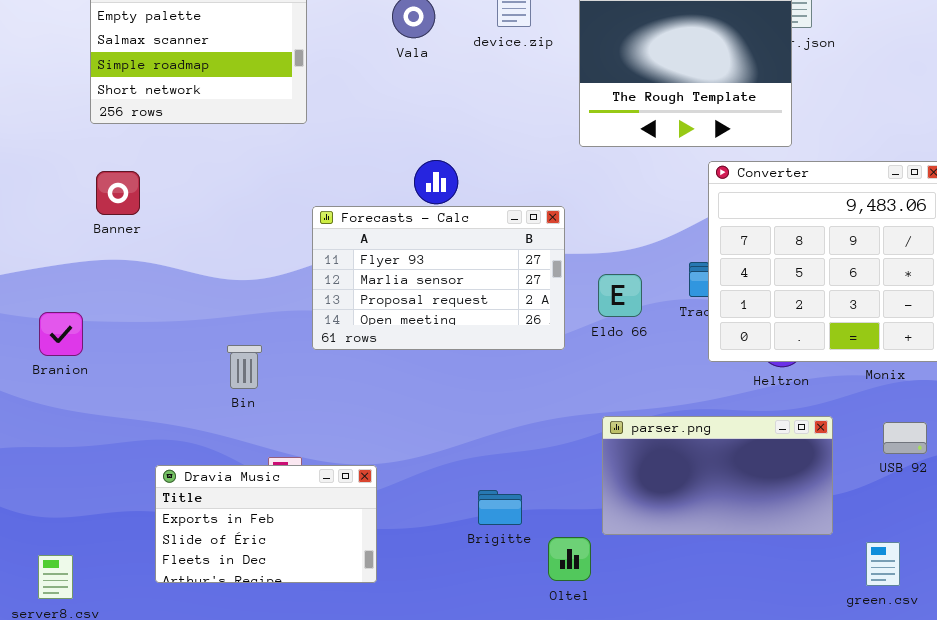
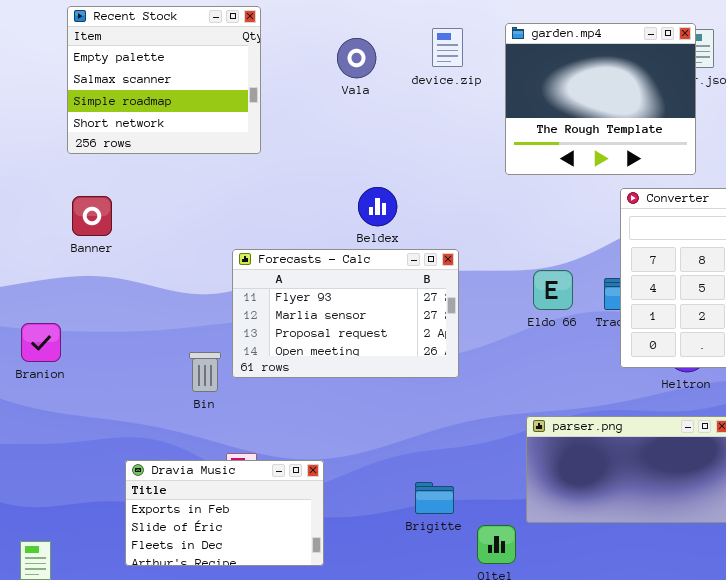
Forecasts - Calc: [312,206,565,350] -> [232,249,459,378], moved
Eldo 66: [598,274,642,317] -> [533,270,573,310], moved

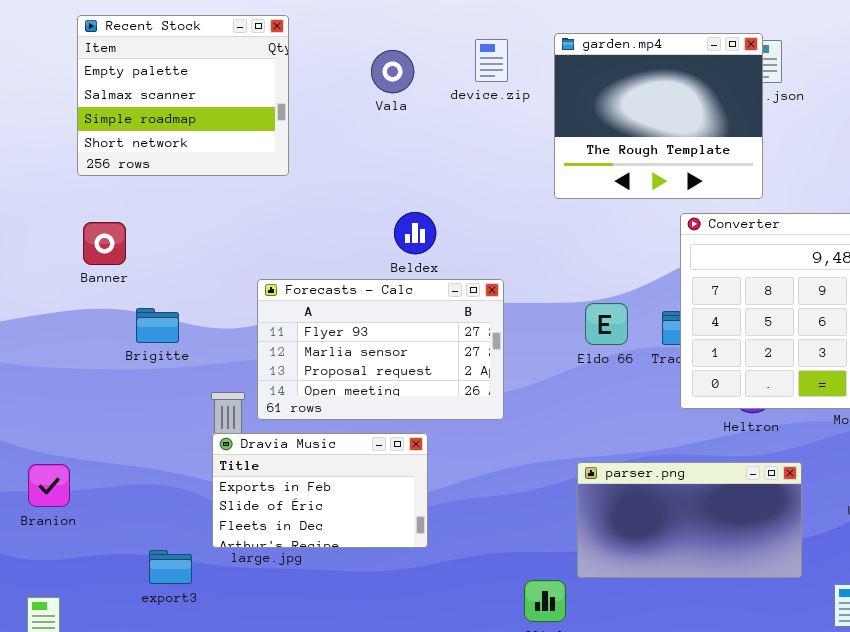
Branion: [21,323,61,362] -> [28,464,70,507], moved
Dravia Music: [125,460,324,566] -> [212,433,428,548], moved
Brigitte: [415,482,454,514] -> [136,308,179,343], moved

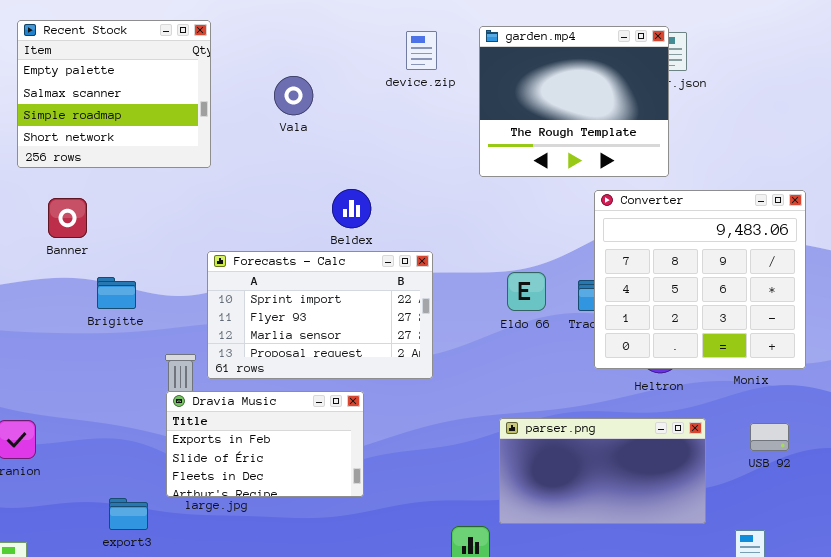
Recent Stock: [77,15,289,176] -> [17,20,211,168], moved
Vala: [371,50,414,93] -> [274,76,313,115], moved
Forecasts - Calc: [257,279,504,420] -> [207,251,433,379], scrolled up 1 row

